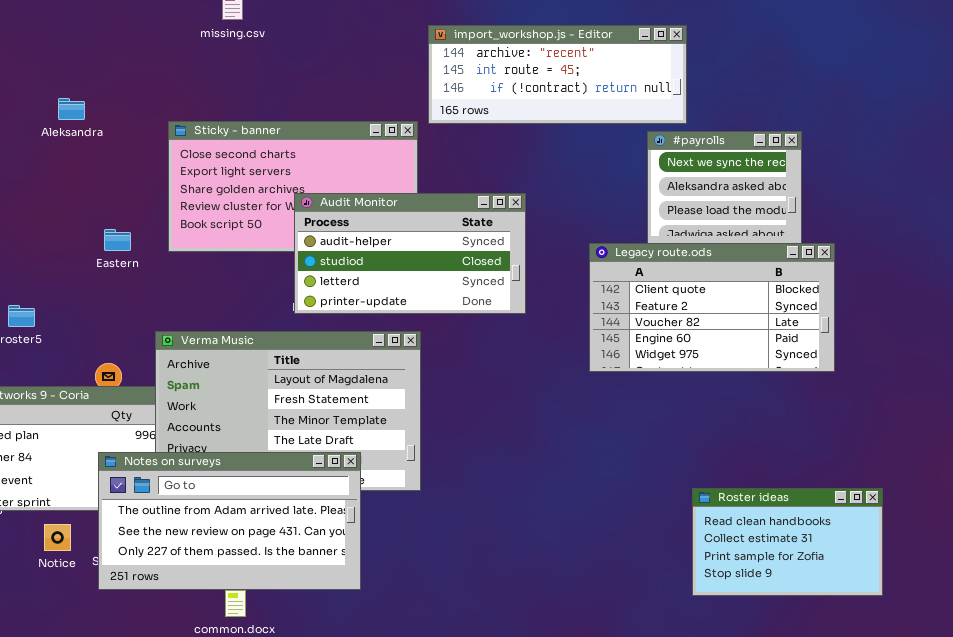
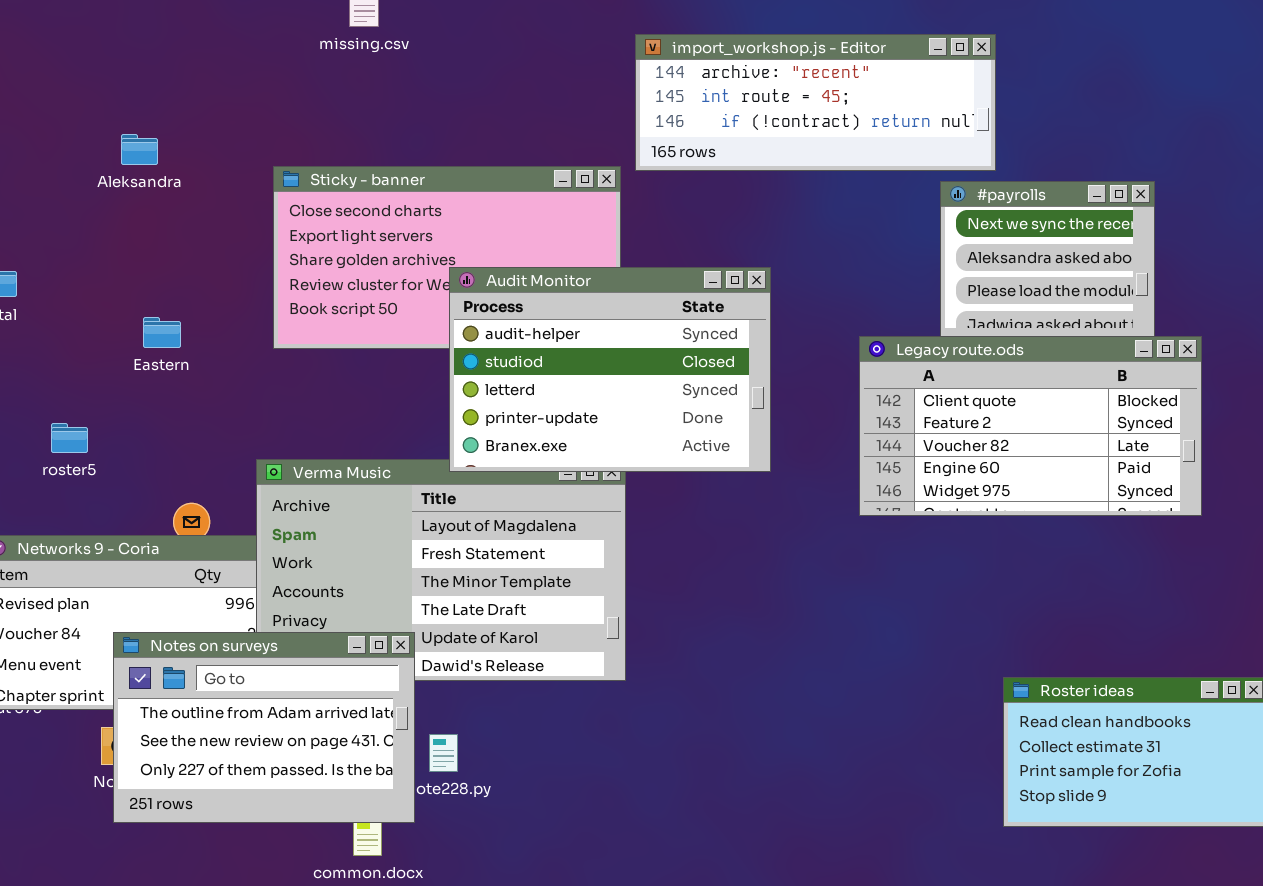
Audit Monitor: [294,193,526,314] -> [449,267,771,472], resized
Eastern: [104,229,131,251] -> [143,317,181,348], moved
Notes on surveys: [98,452,361,590] -> [113,632,415,823], moved, resized

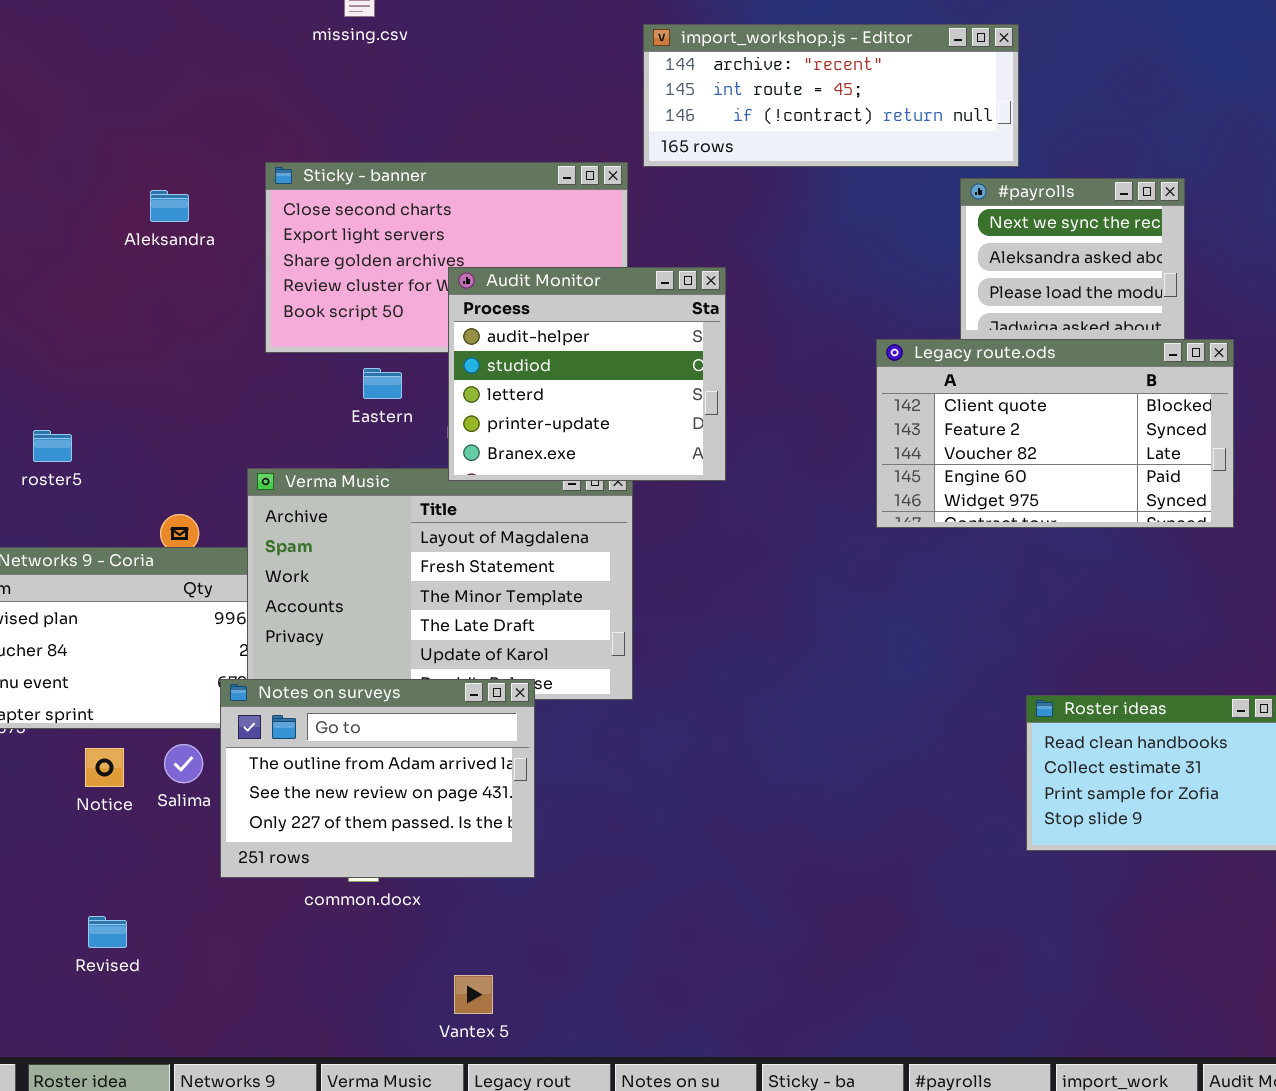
Aleksandra: [121,134,158,165] -> [150,190,189,222], moved
Audit Monitor: [449,267,771,472] -> [448,267,726,481], resized
Eastern: [143,317,181,348] -> [363,368,402,399], moved
Notes on surveys: [113,632,415,823] -> [220,679,535,878], moved

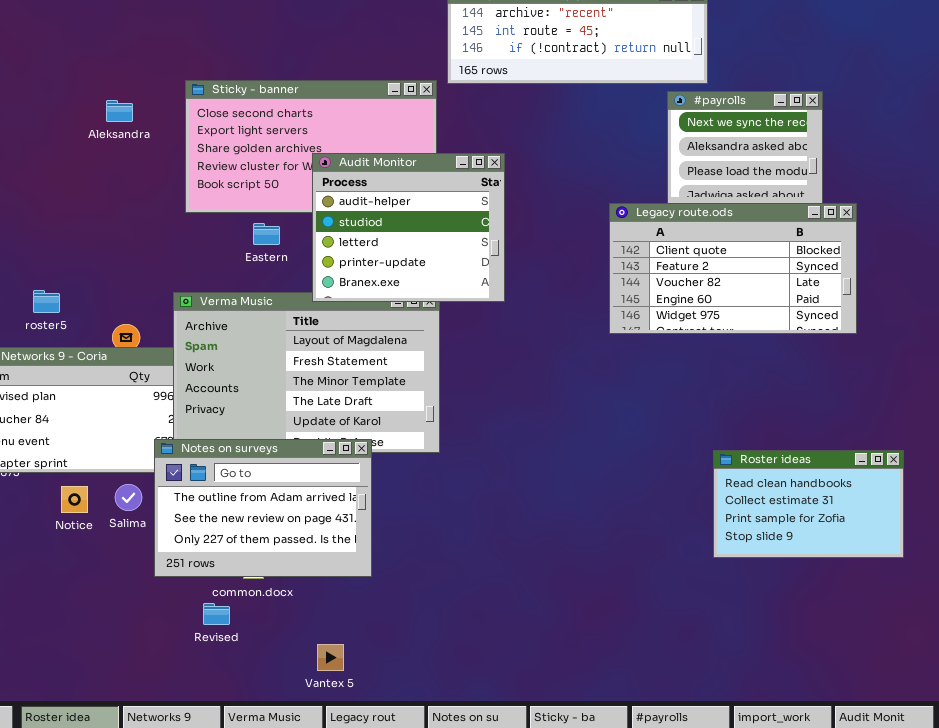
roster5: [33,430,72,462] -> [33,290,60,313], moved
Revised: [88,916,127,948] -> [203,603,230,625], moved

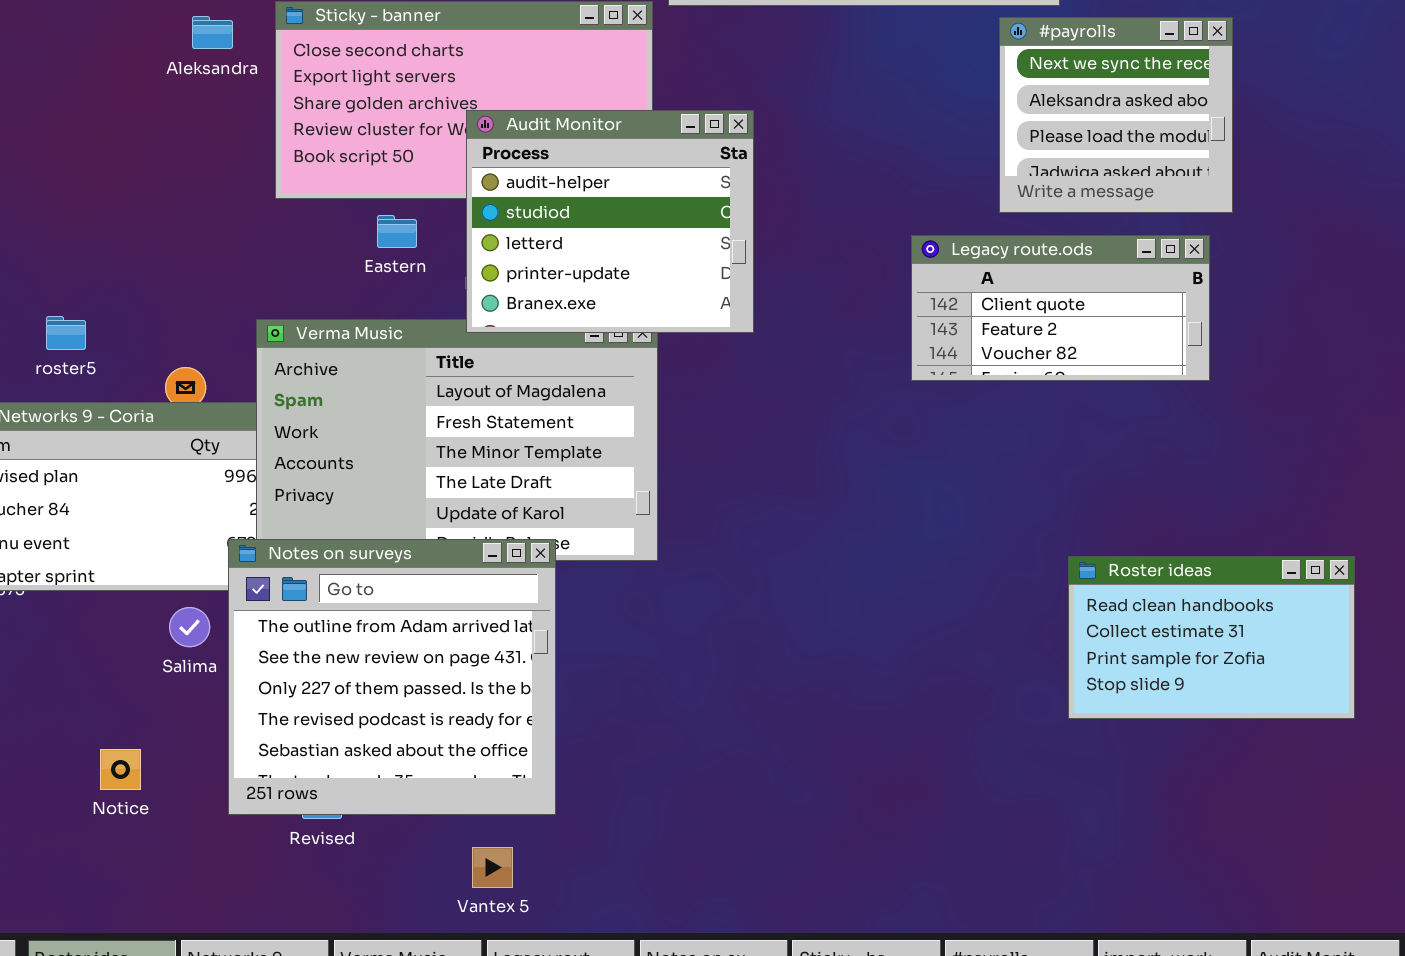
Aleksandra: [106,100,133,122] -> [192,16,233,49], moved
Legacy route.ods: [609,203,857,334] -> [911,235,1210,381], resized
Notes on surveys: [154,439,372,577] -> [228,539,556,815], resized
Notice: [61,486,88,513] -> [100,749,141,790], moved

